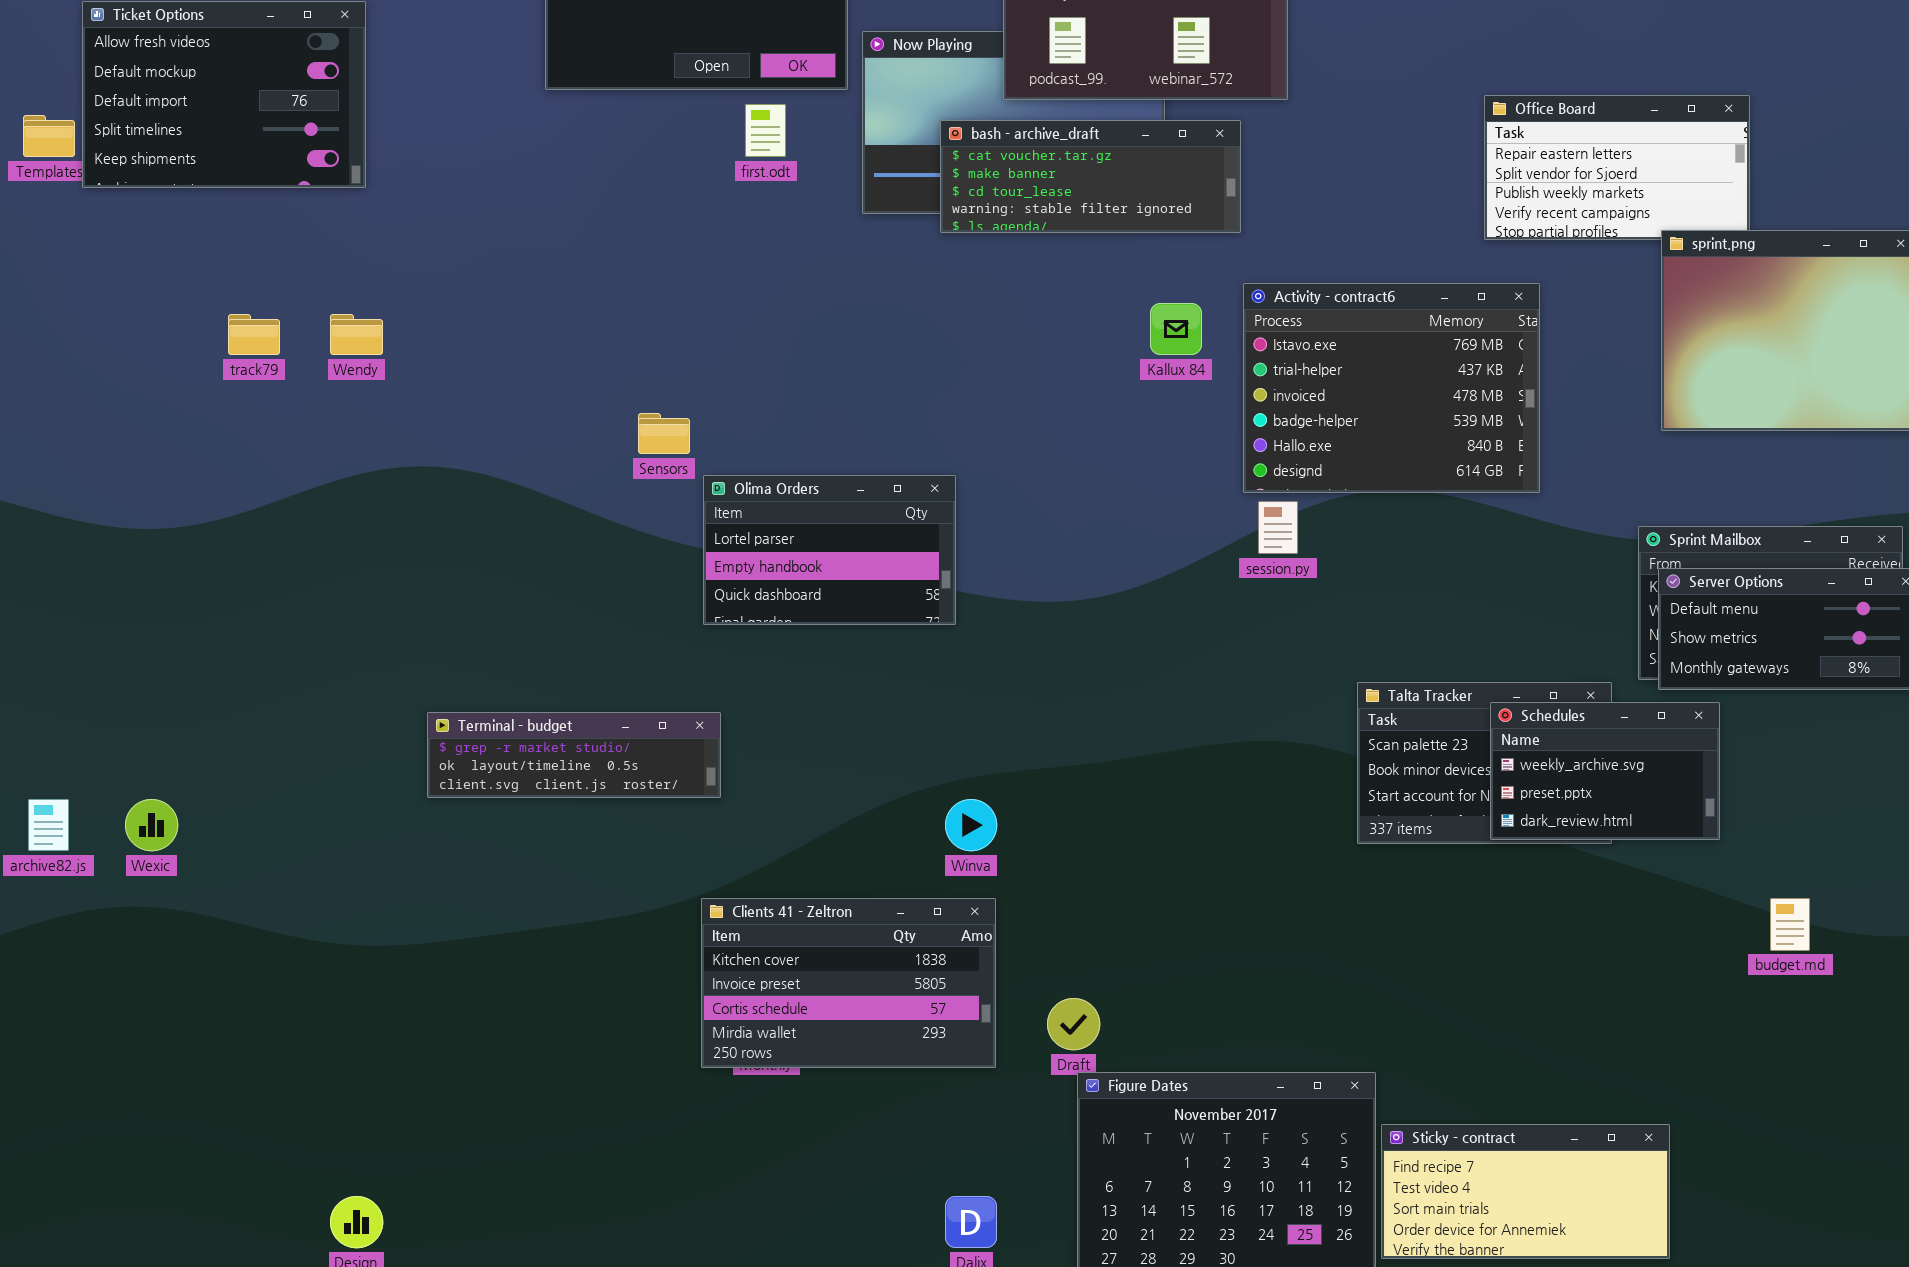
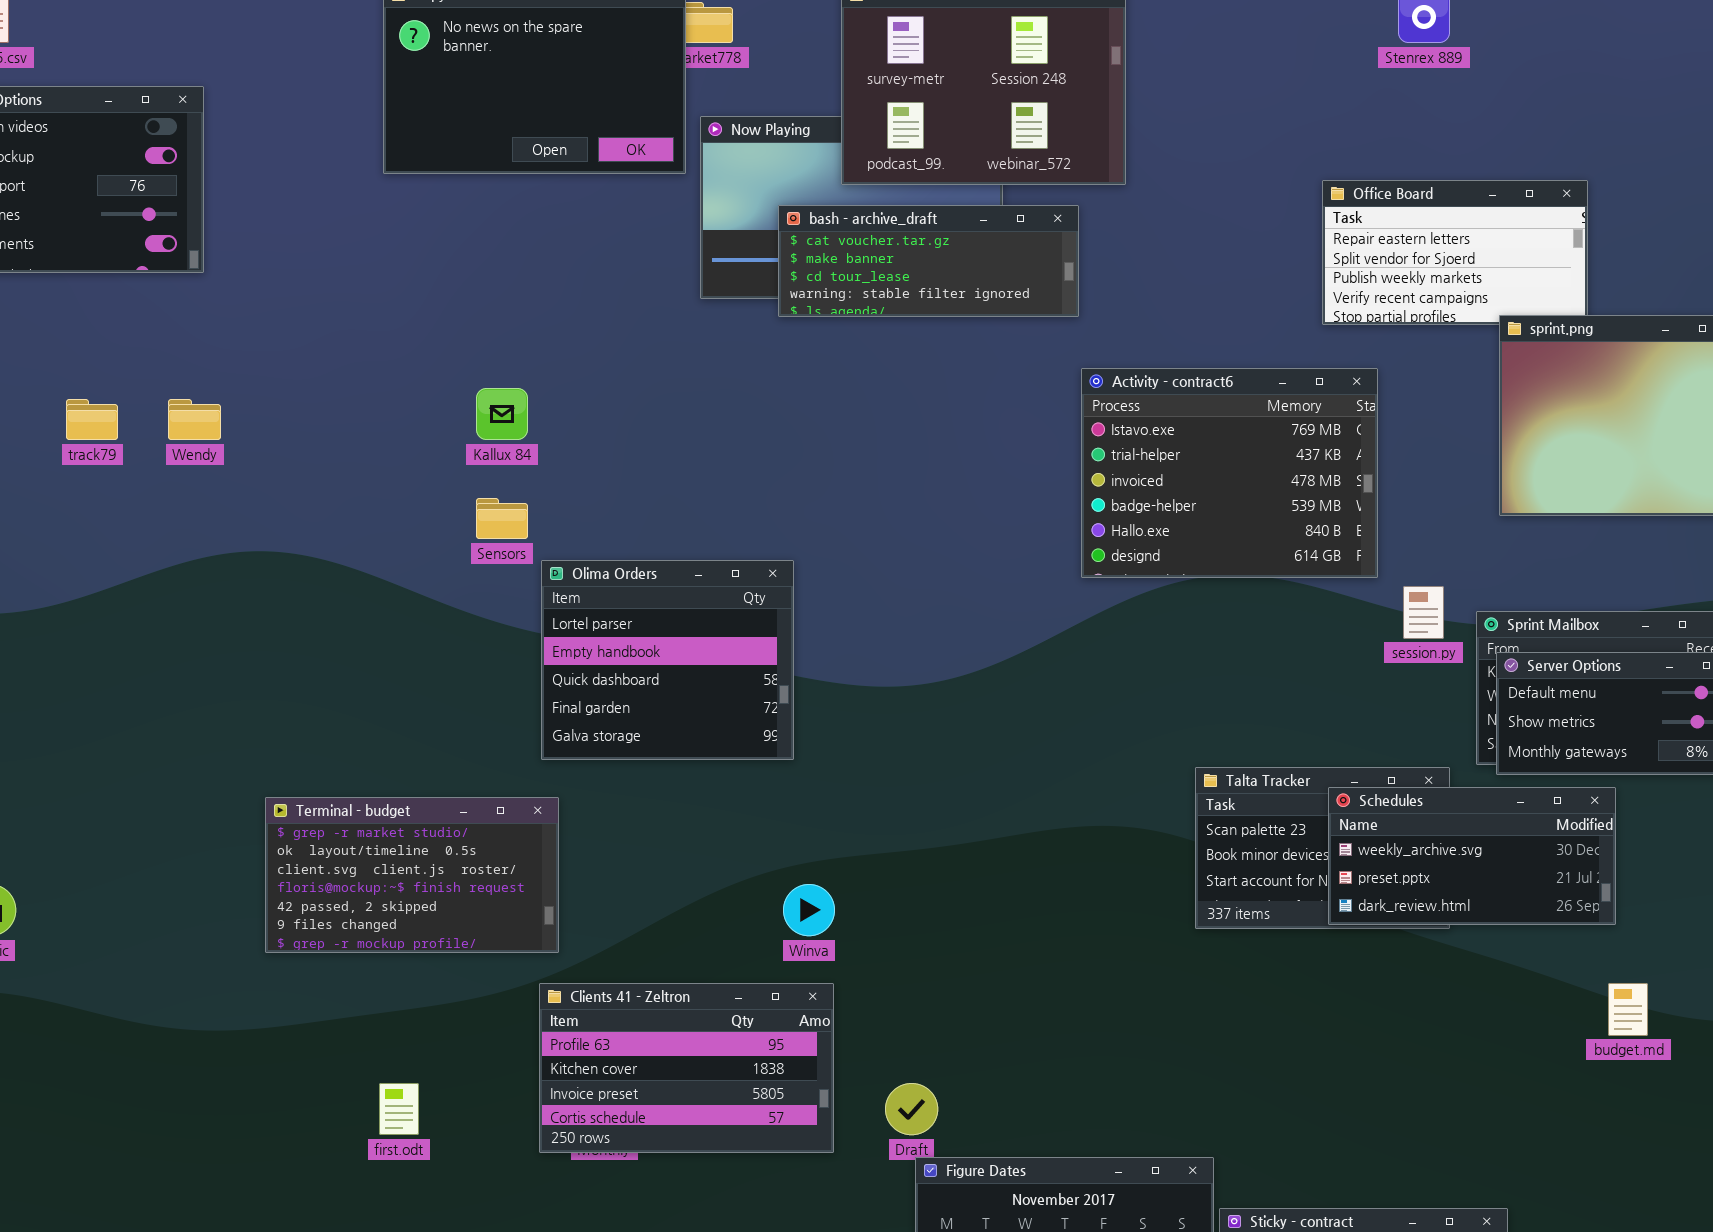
first.odt: [745,104,786,157] -> [379,1083,419,1135], moved
Kallux 84: [1150,303,1202,355] -> [476,388,528,440], moved
Olima Orders: [703,475,956,625] -> [541,560,794,760], resized
session.py: [1258,501,1298,554] -> [1403,586,1444,639], moved
Schedules: [1490,702,1720,840] -> [1328,787,1616,925], resized
Terminal - budget: [427,712,721,798] -> [265,797,559,953], resized
Clients 41 - Zeltron: [701,898,996,1068] -> [539,983,834,1153], scrolled up 1 row

